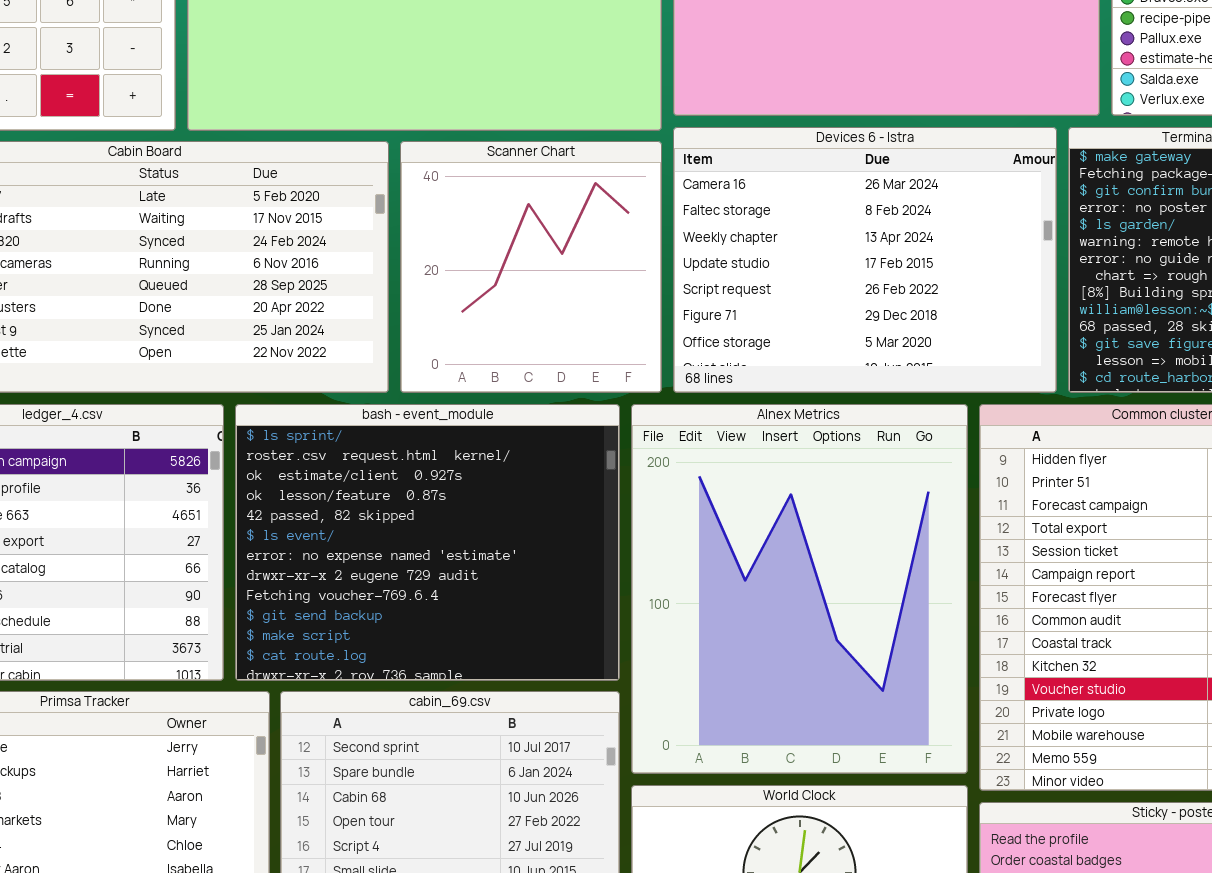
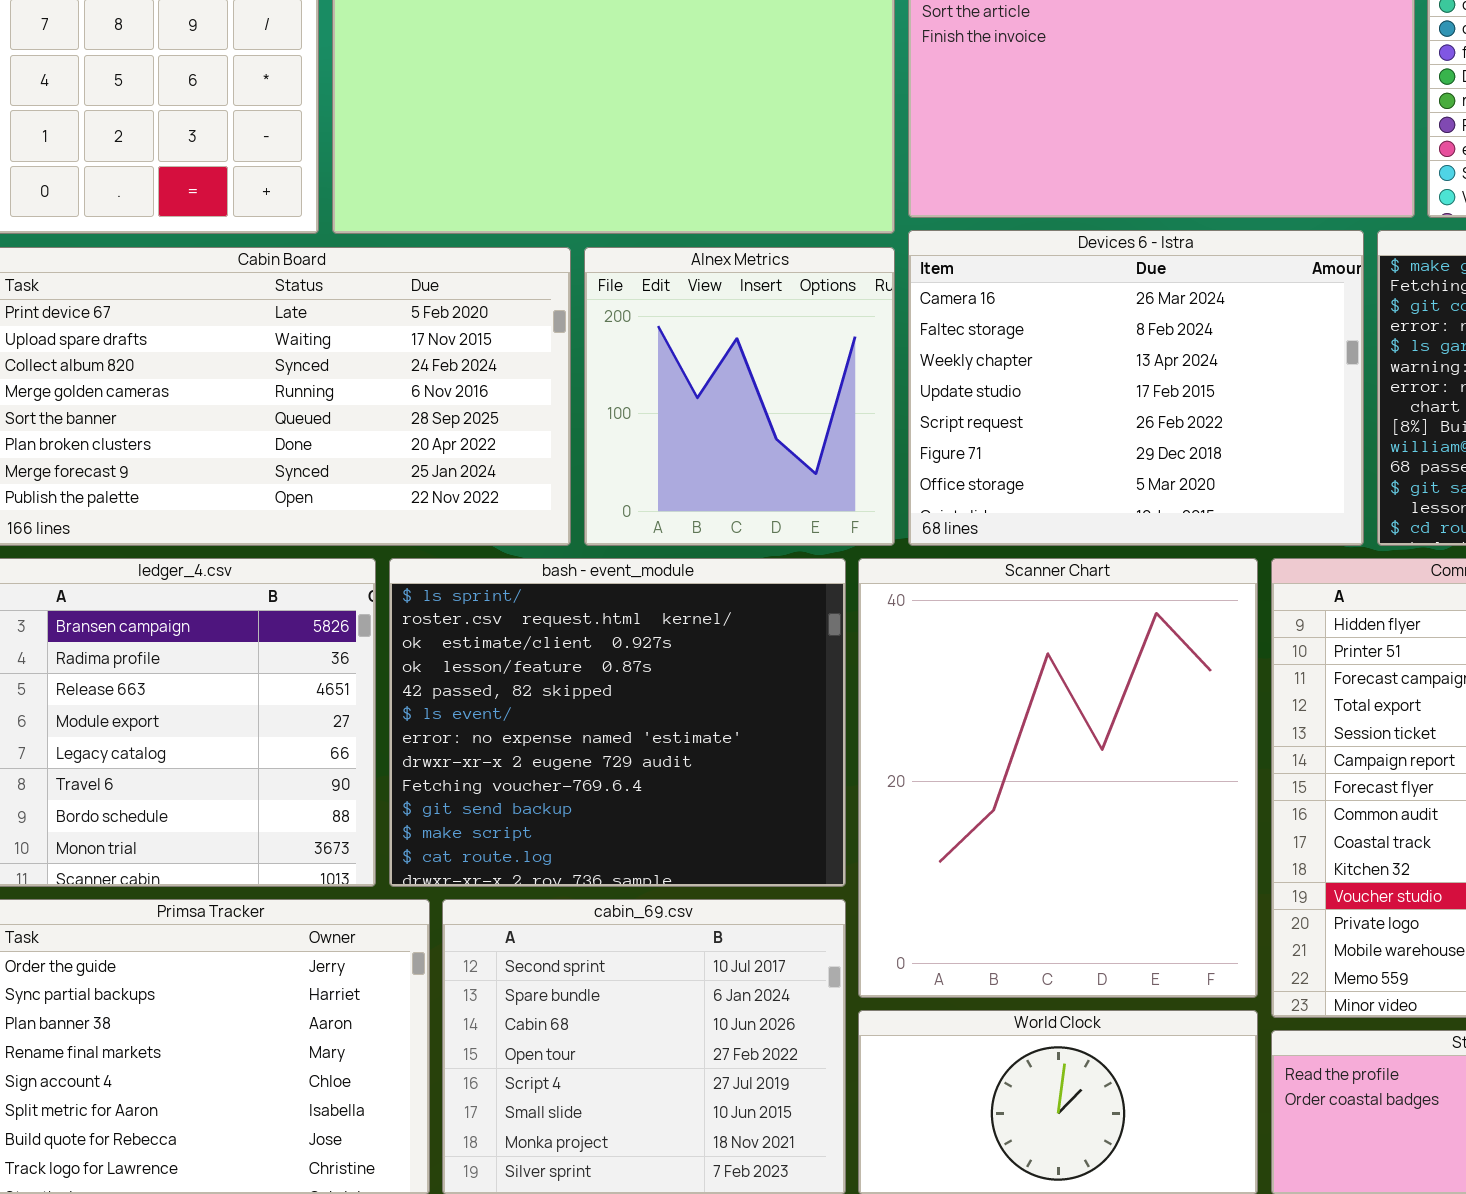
Scanner Chart: [400,141,662,393] -> [858,558,1258,998], moved, resized
Alnex Metrics: [631,404,968,774] -> [584,247,895,546], moved, resized

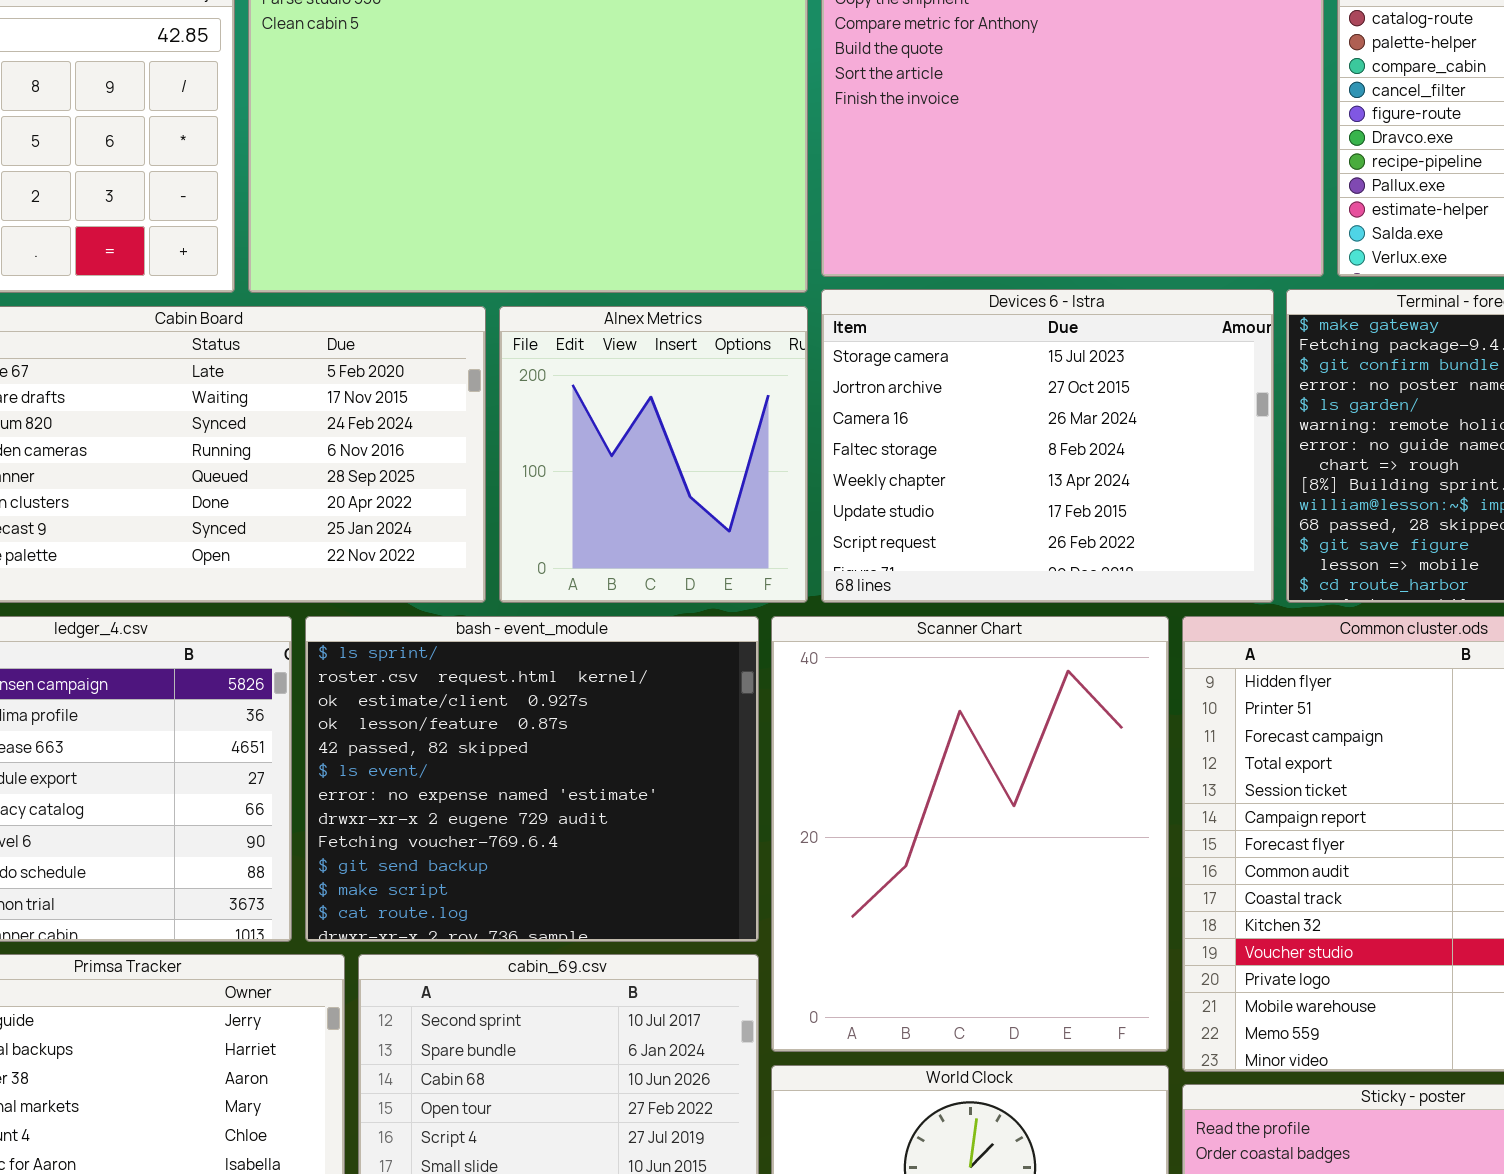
Devices 6 - Istra: [908,230,1364,546] -> [821,289,1274,603], scrolled up 2 rows

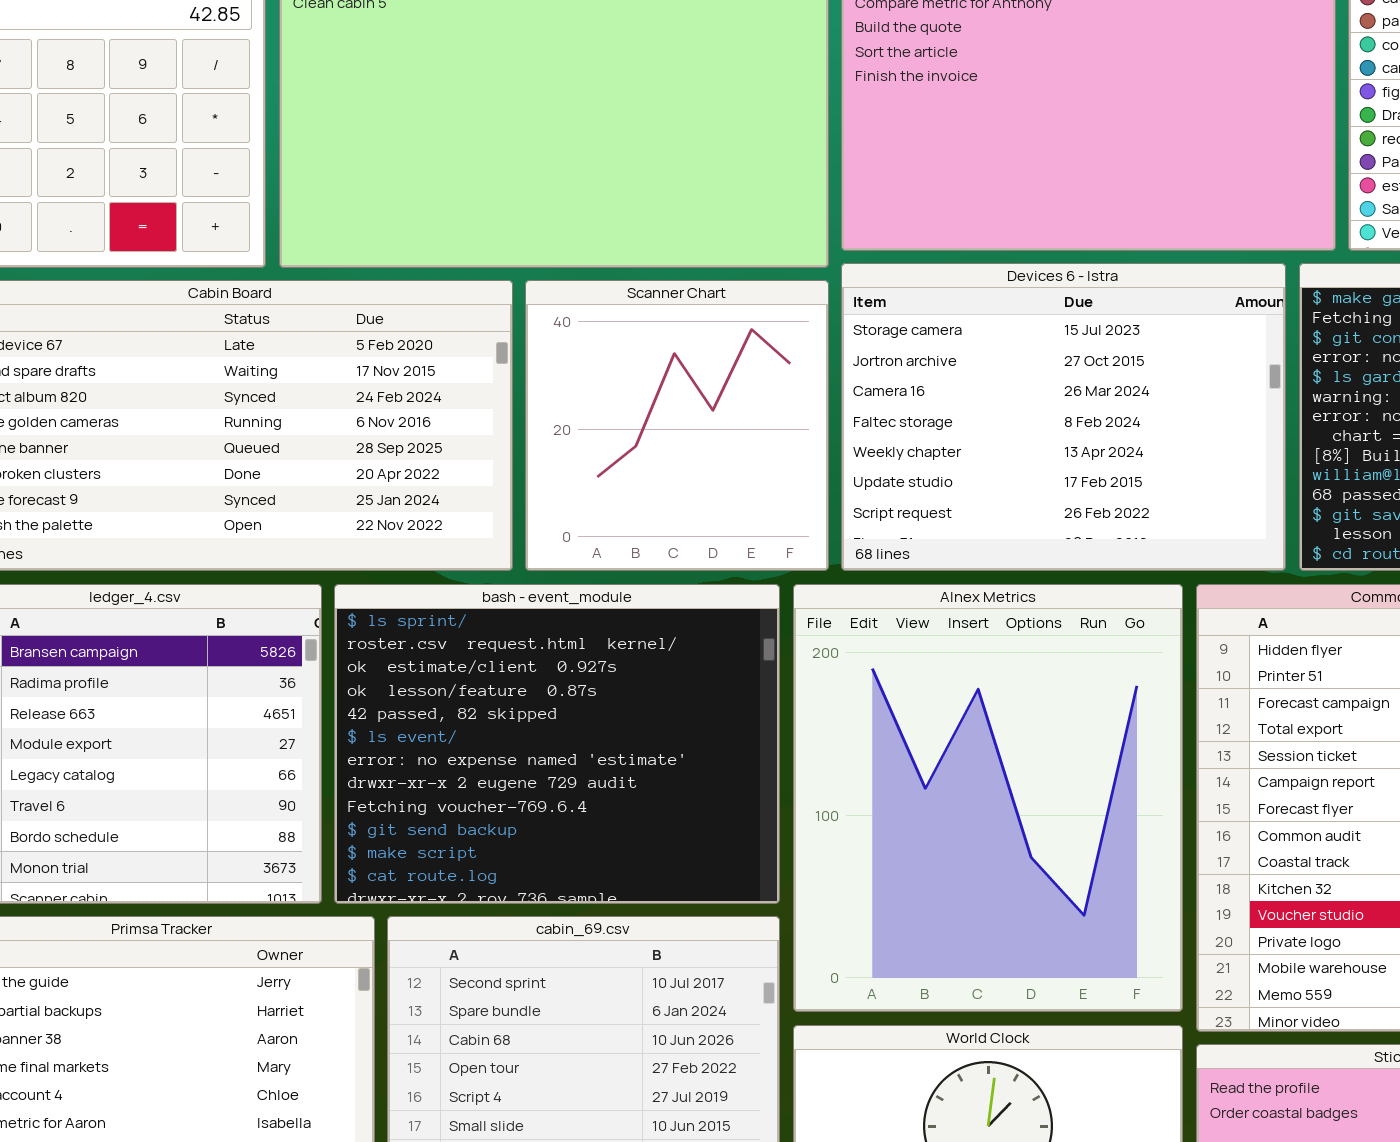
Alnex Metrics: [499,306,808,603] -> [793,584,1183,1012], moved, resized
Scanner Chart: [771,616,1169,1052] -> [525,280,829,571], moved, resized

